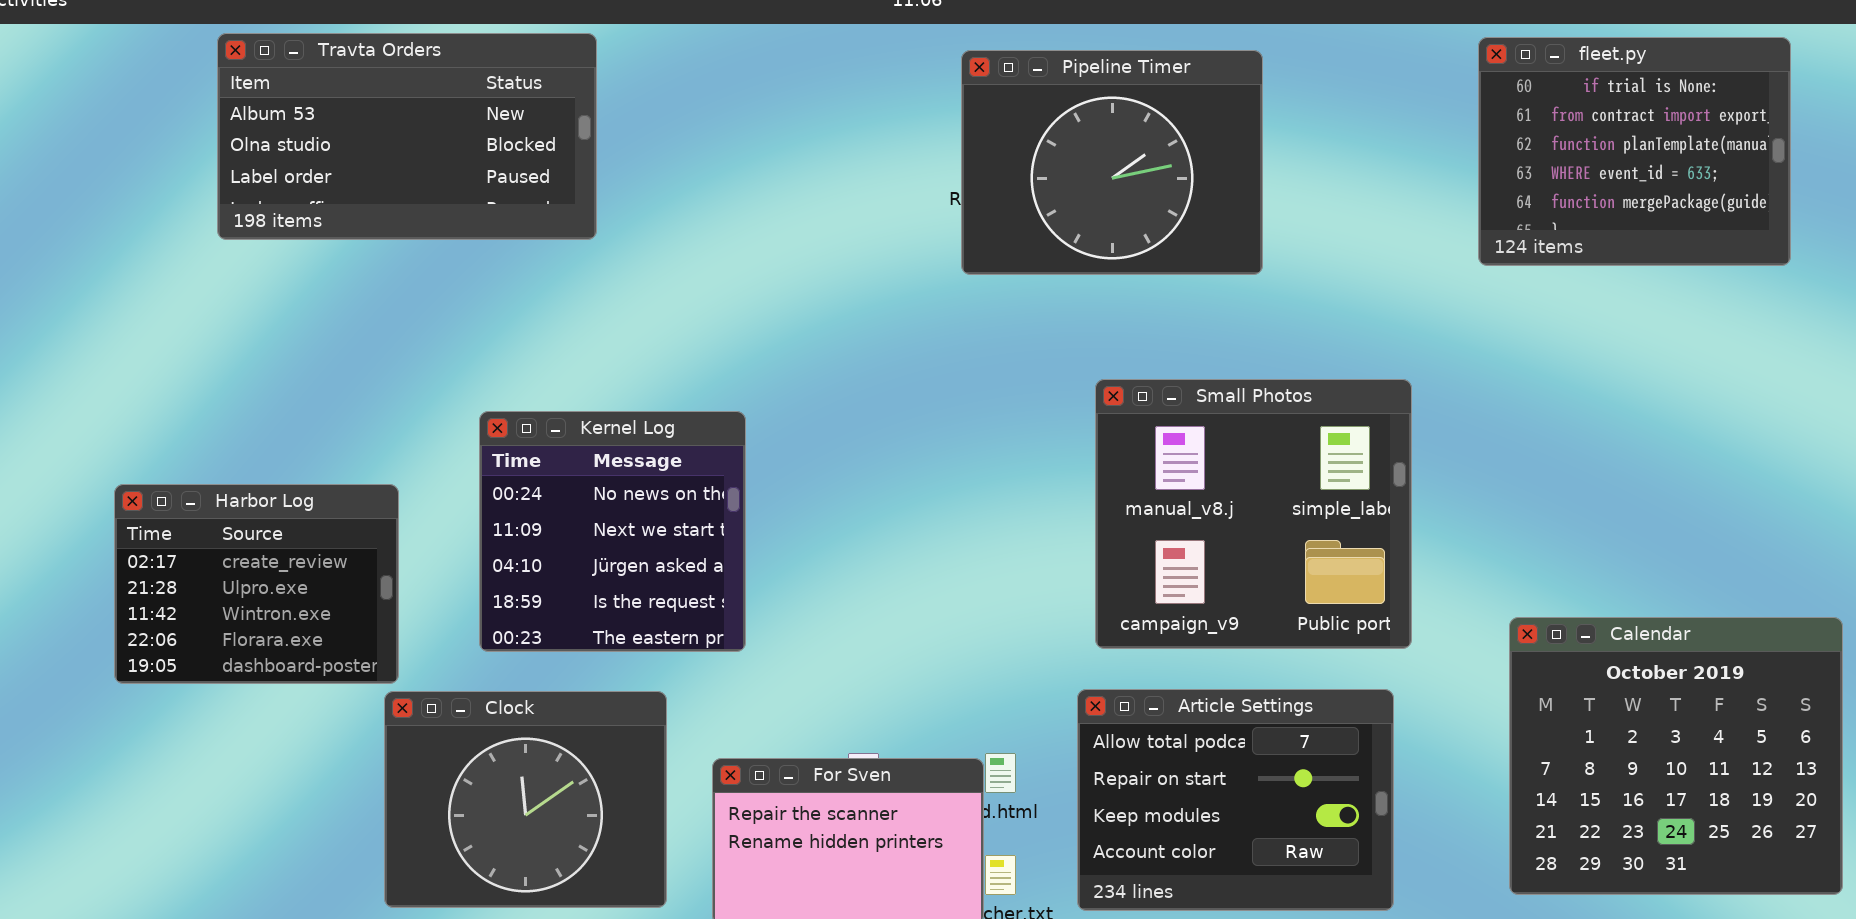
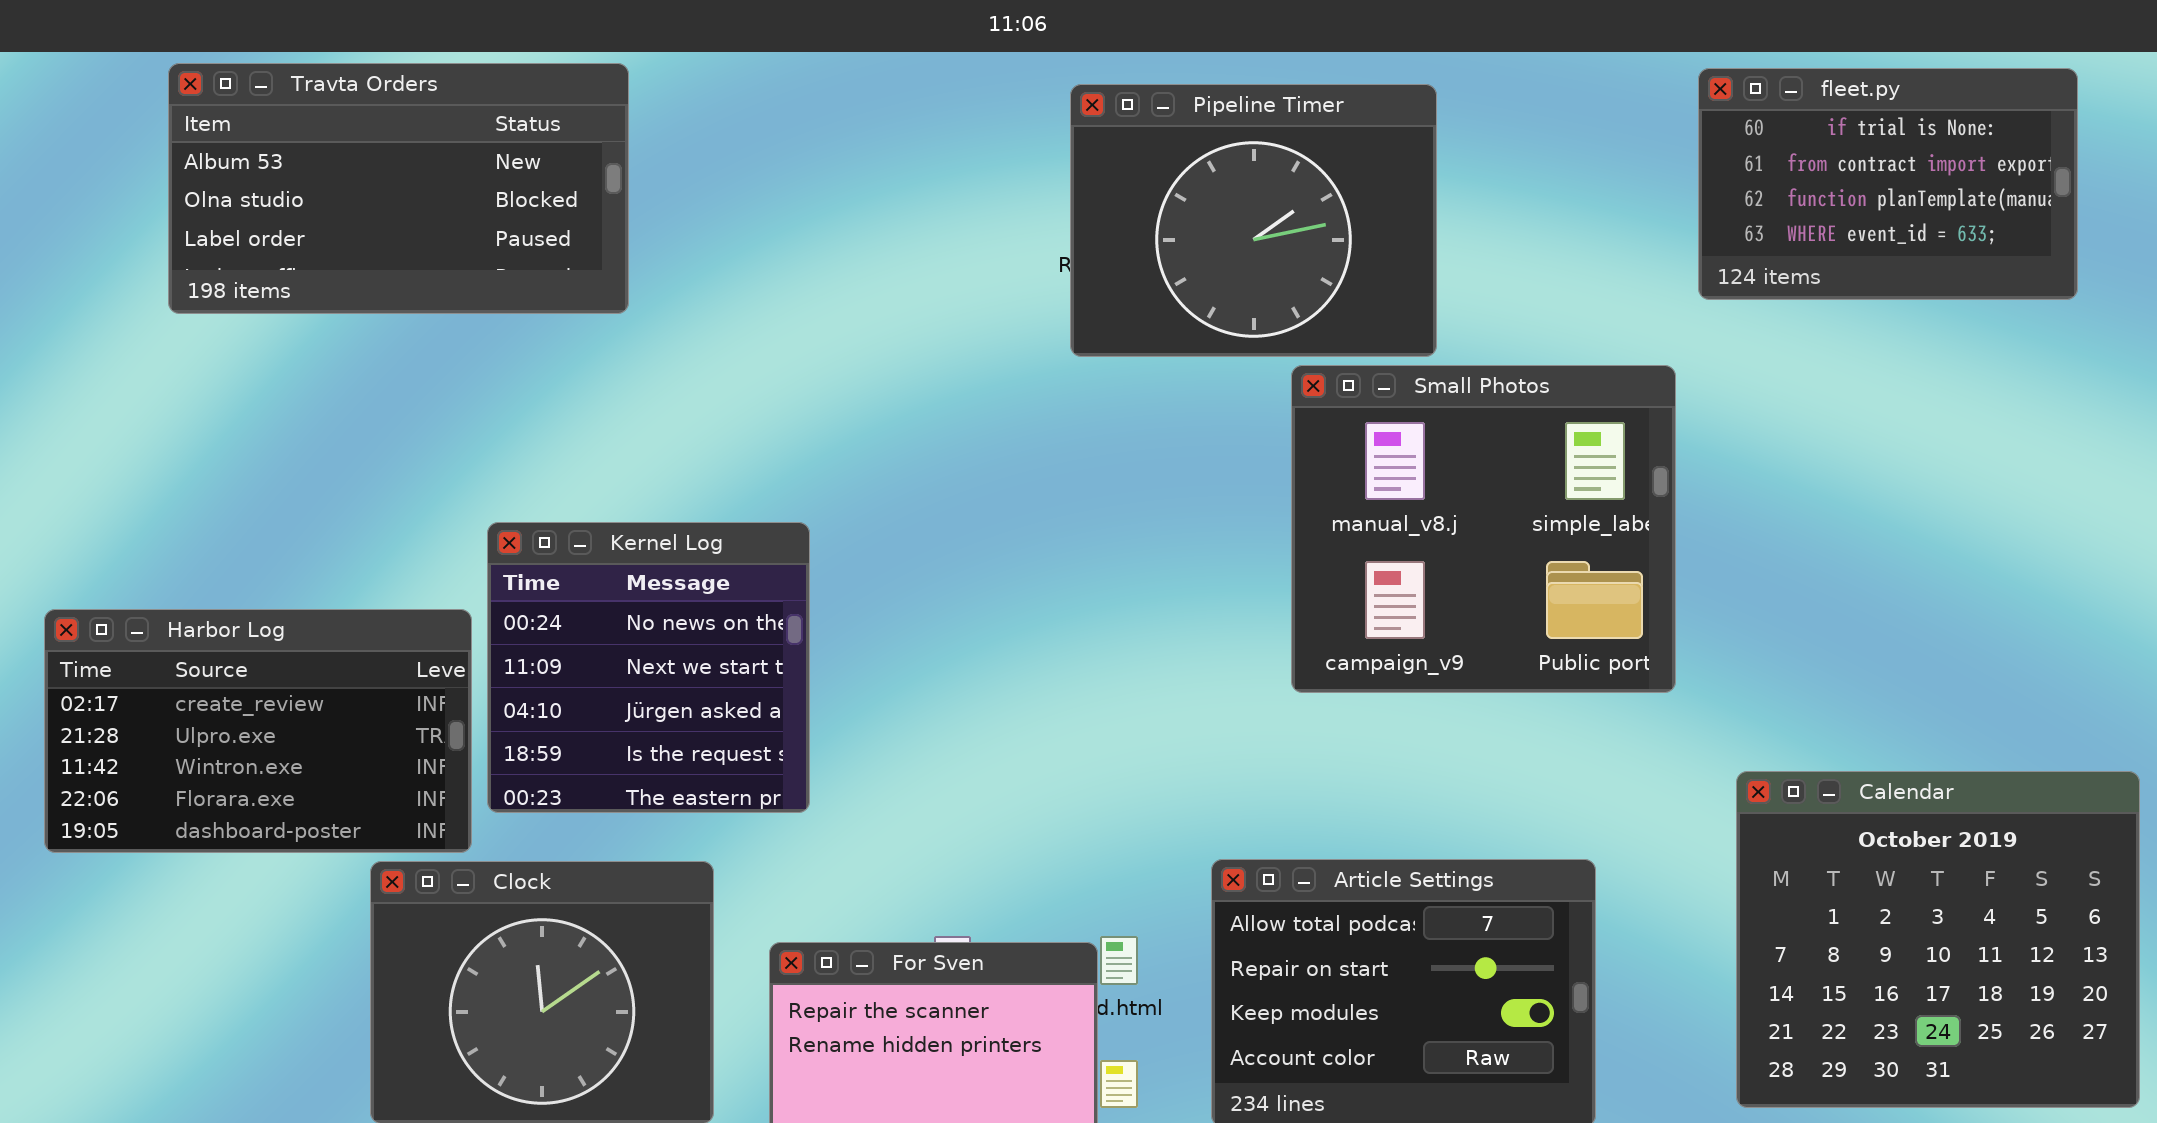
fleet.py: [1478,37,1791,266] -> [1698,68,2078,300], resized
Small Photos: [1095,379,1412,649] -> [1291,365,1676,693], moved
Harbor Log: [114,484,399,684] -> [44,609,472,853], resized

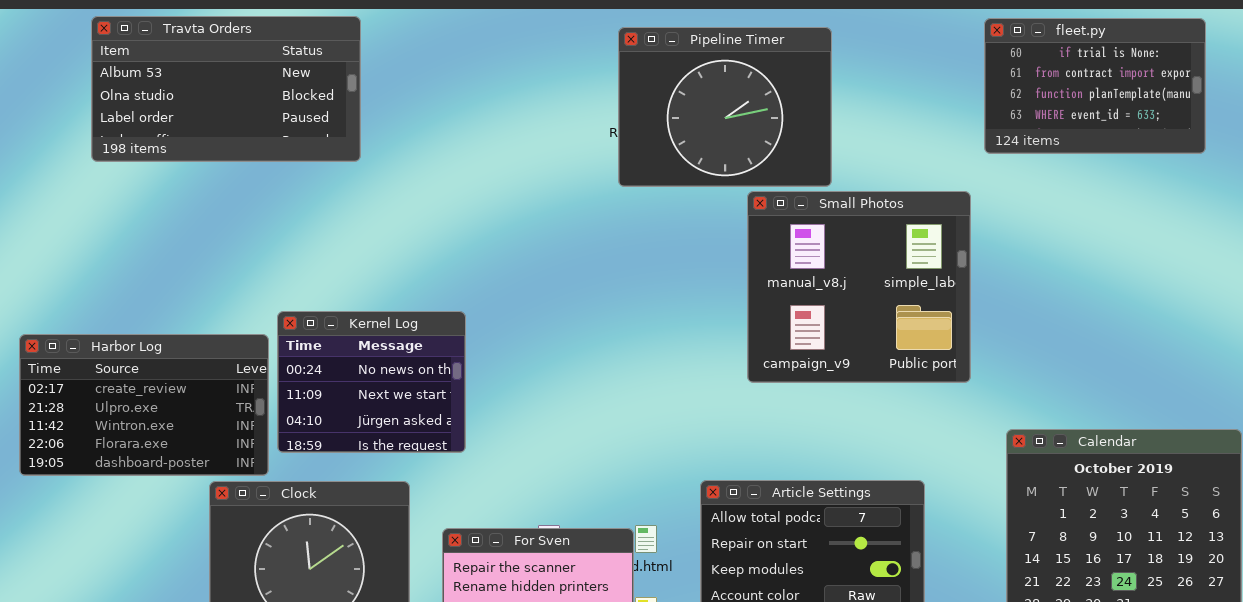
Kernel Log: [487,522,810,813] -> [277,311,466,453], resized

